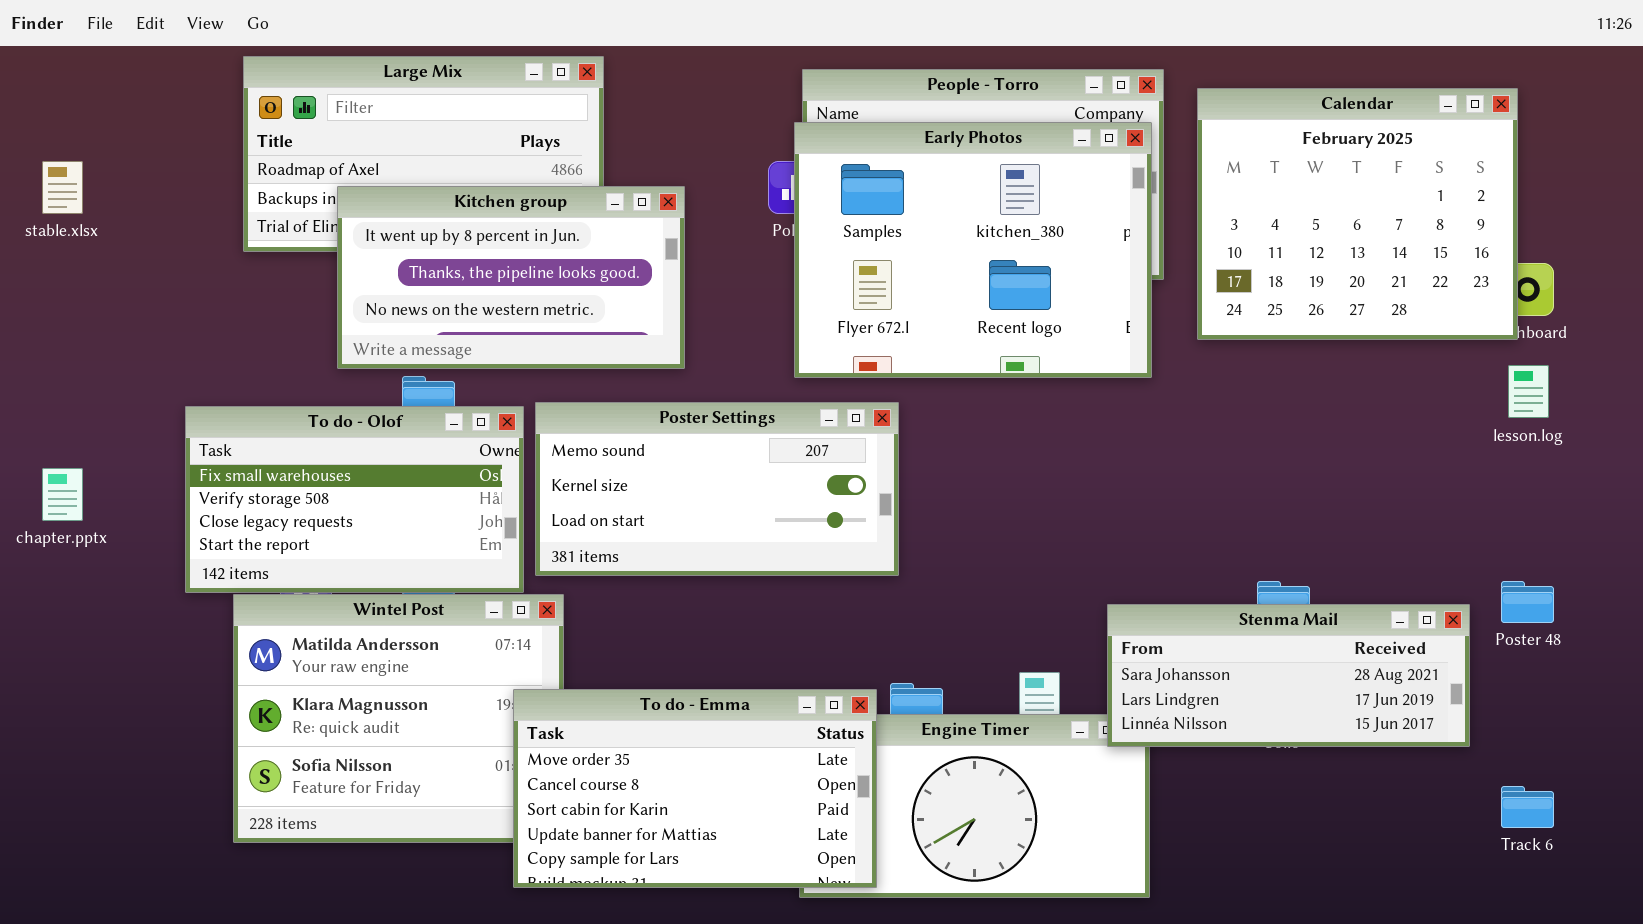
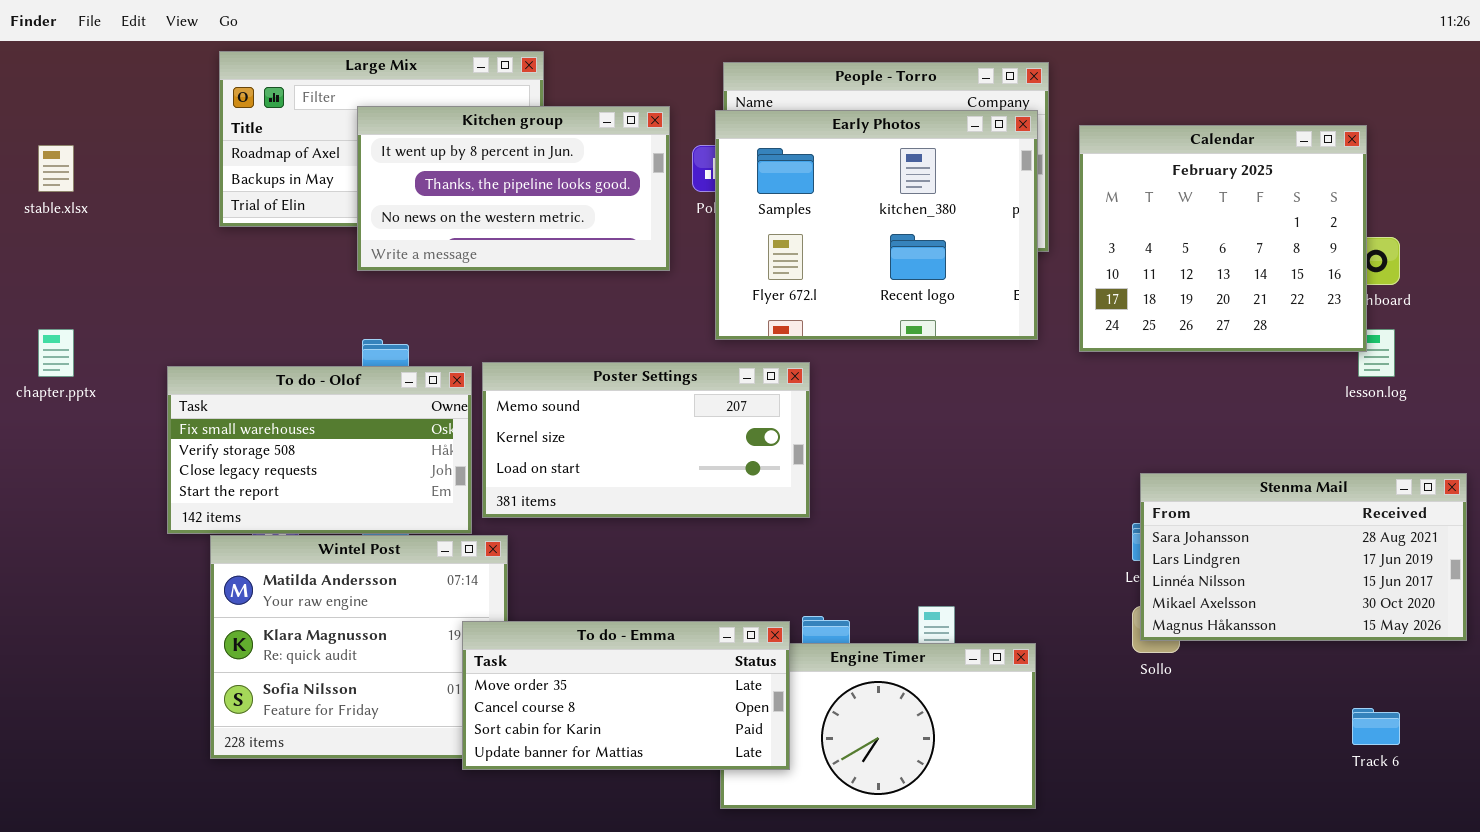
Calendar: [1197,88,1518,340] -> [1079,125,1367,352], moved
Kitchen group: [337,186,685,369] -> [357,106,670,271], moved
chapter.pptx: [42,468,83,521] -> [38,329,74,377], moved
Stenma Mail: [1107,604,1470,747] -> [1140,473,1467,641], moved, resized
To do - Emma: [513,689,877,888] -> [462,621,790,770], resized

